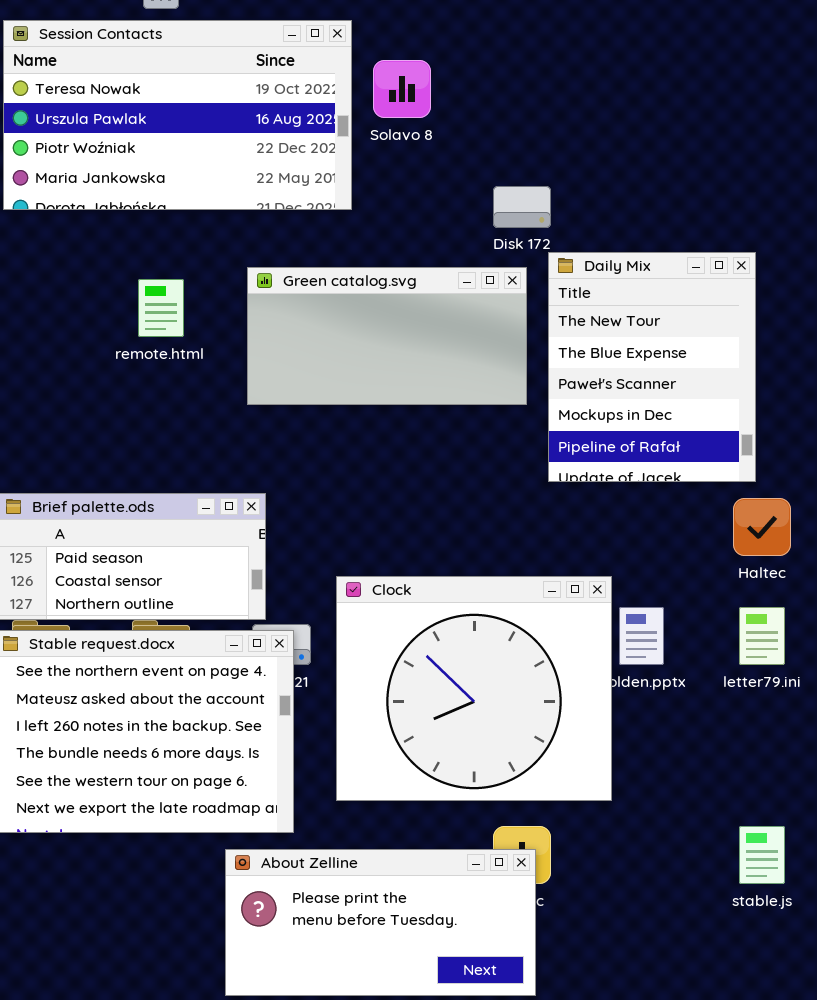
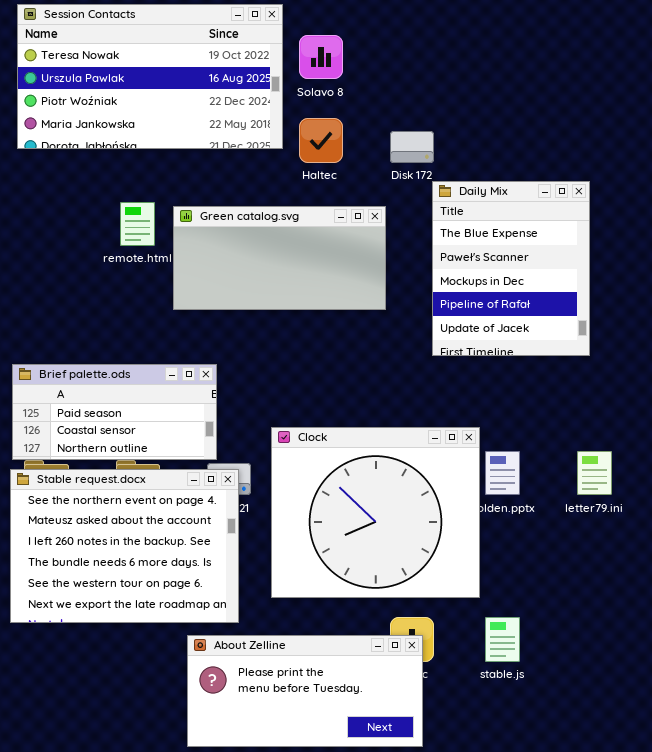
Daily Mix: [548,252,756,482] -> [432,181,590,356], scrolled down 1 row
Green catalog.svg: [247,267,527,405] -> [173,206,386,310], moved
Haltec: [733,498,791,556] -> [299,118,343,163], moved
stable.js: [739,826,785,884] -> [485,617,520,662], moved

